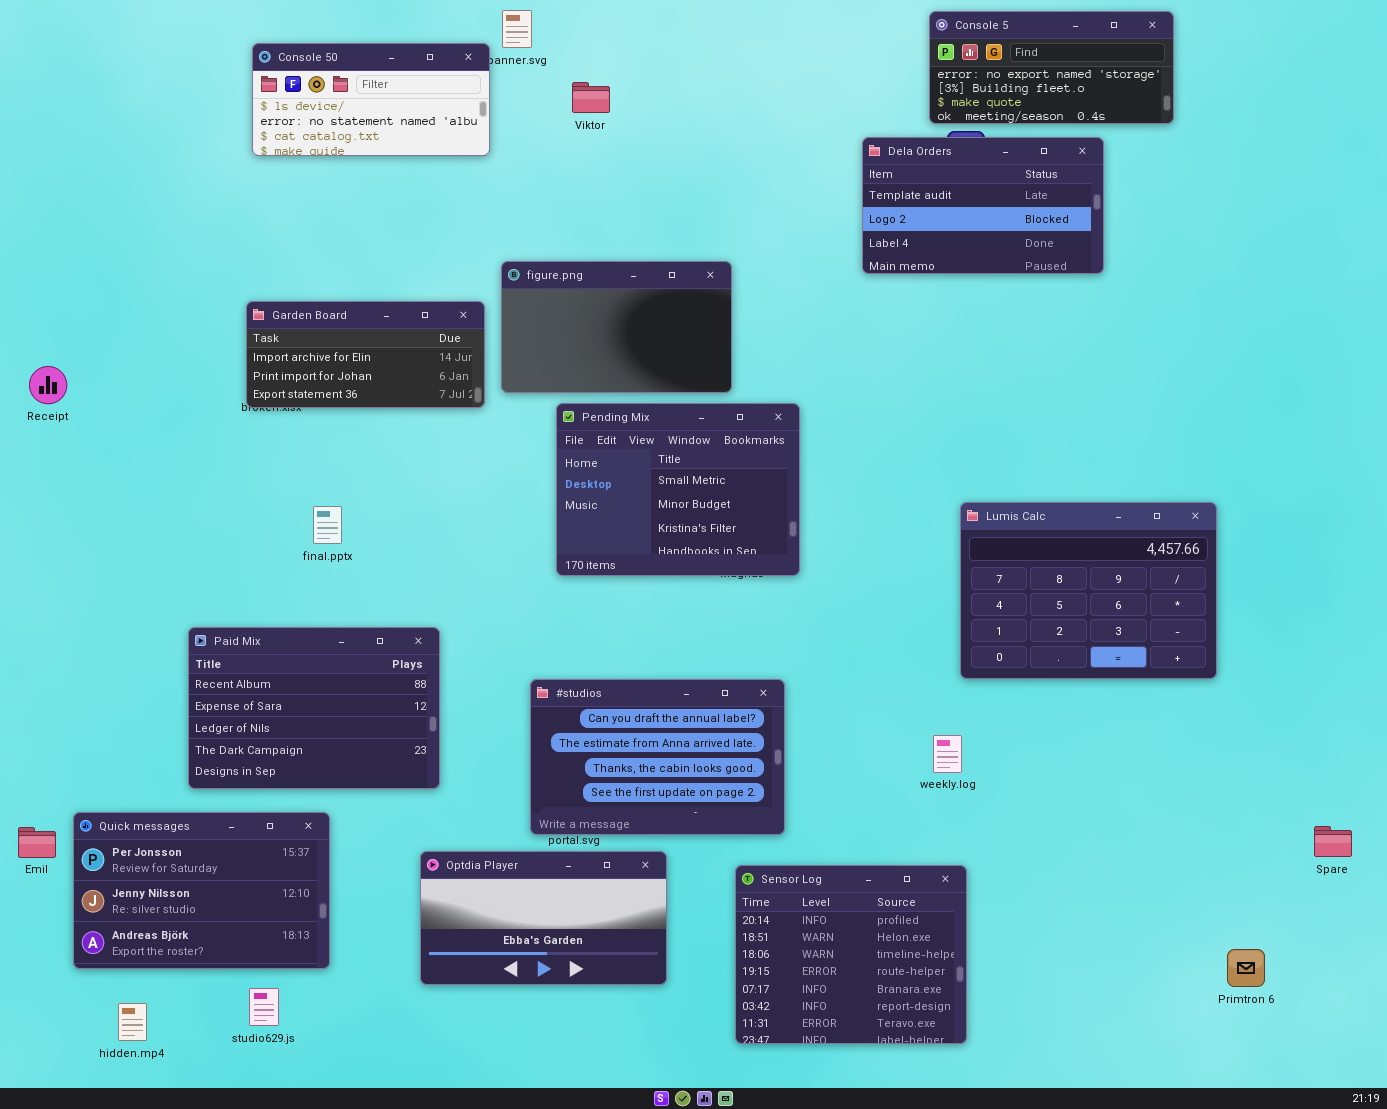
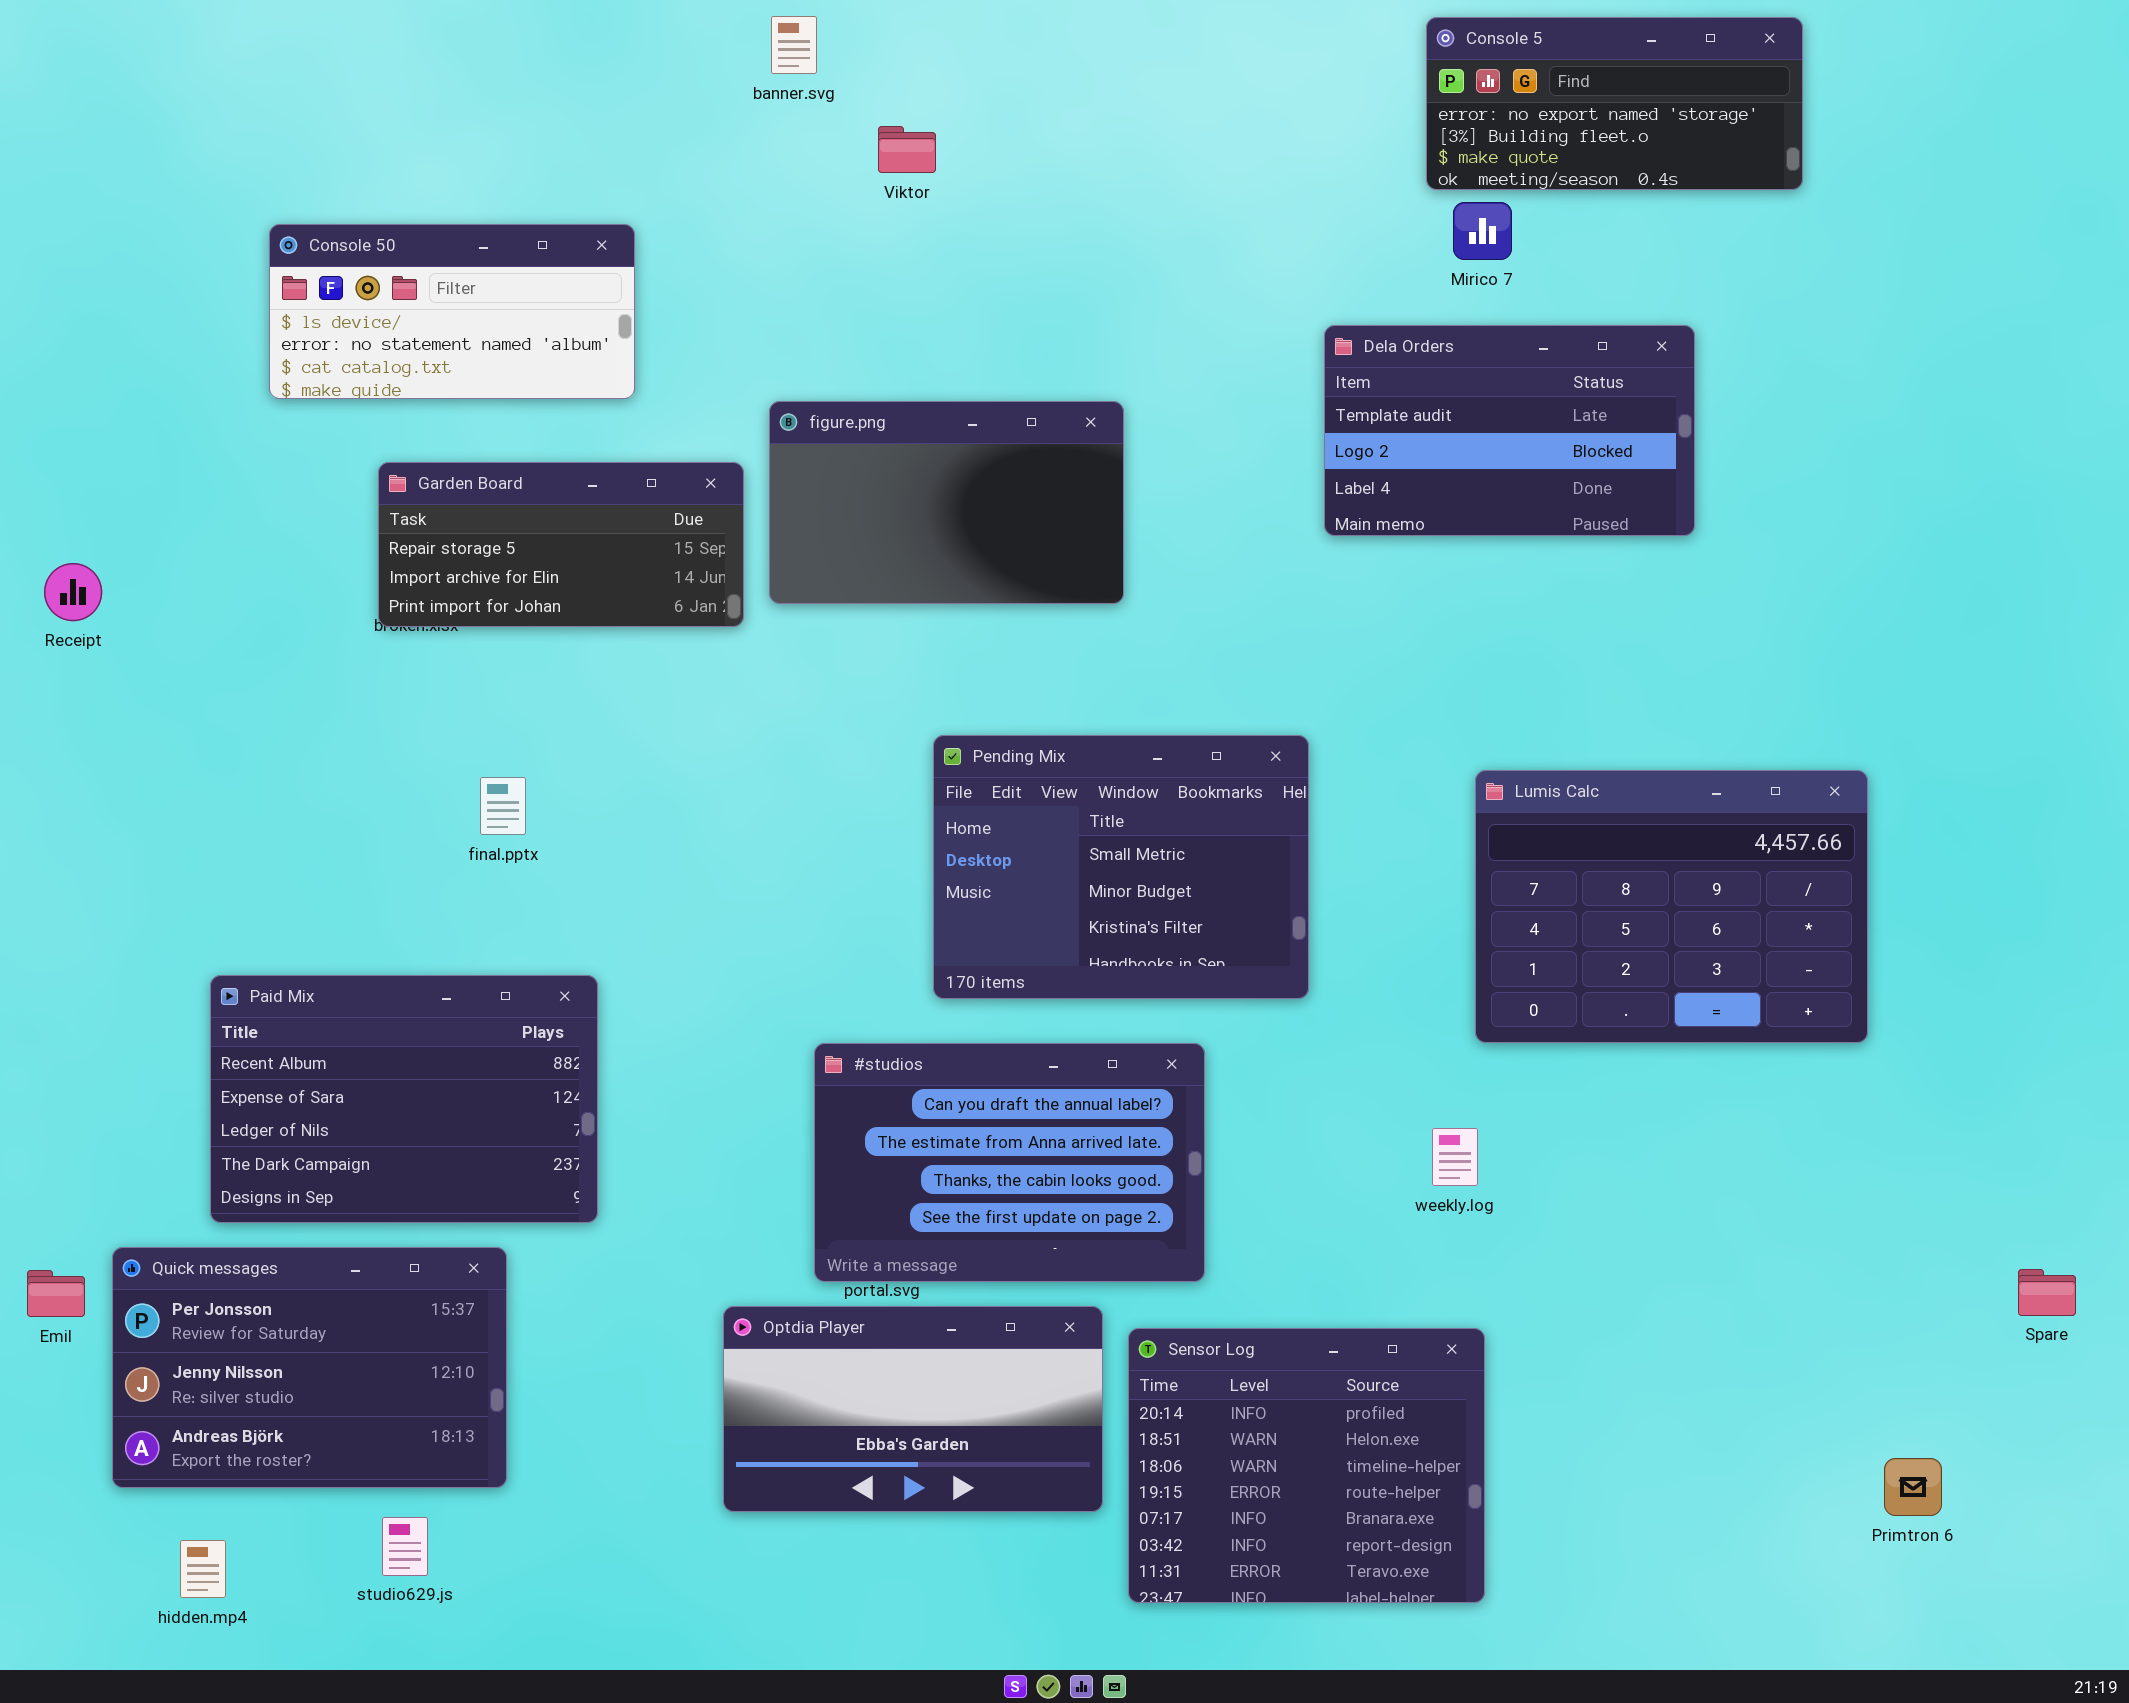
Console 50: [252,43,490,156] -> [269,224,635,399], moved
Dela Orders: [862,137,1104,274] -> [1324,325,1695,536], moved
Garden Board: [246,301,485,408] -> [378,462,744,627], scrolled up 1 row
Pending Mix: [556,403,800,576] -> [933,735,1309,999], moved
Paid Mix: [188,627,440,789] -> [210,975,598,1223], moved
Optdia Player: [420,851,667,985] -> [723,1306,1103,1512], moved

